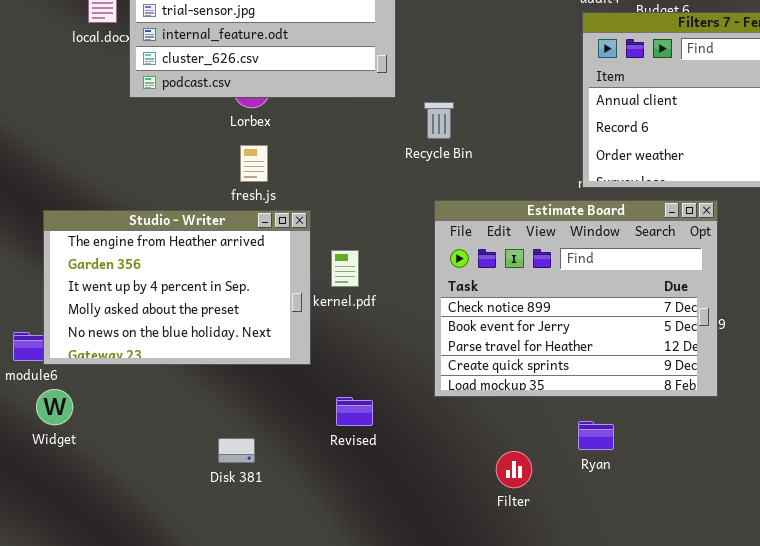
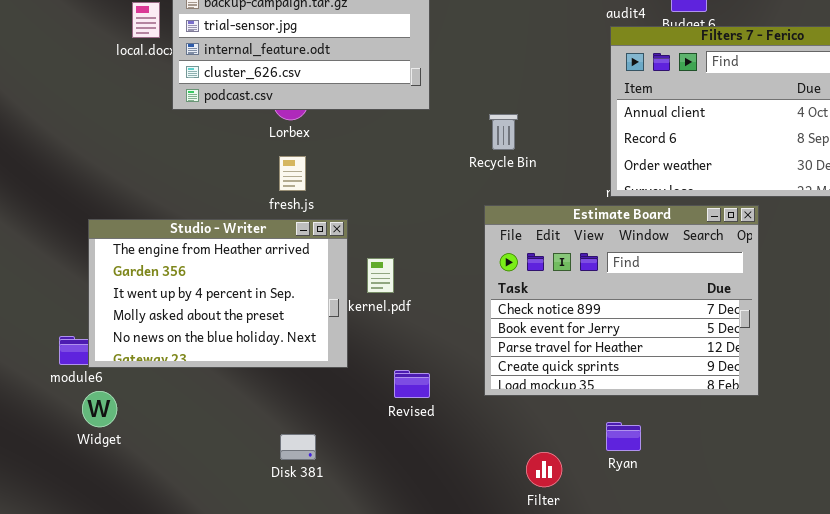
Recycle Bin: [424,102,454,139] -> [489,114,518,150], moved
Estimate Board: [434,200,718,397] -> [484,205,759,396], moved
Revised: [336,397,373,426] -> [394,370,430,398], moved
Disk 381: [218,438,255,463] -> [280,434,316,460], moved

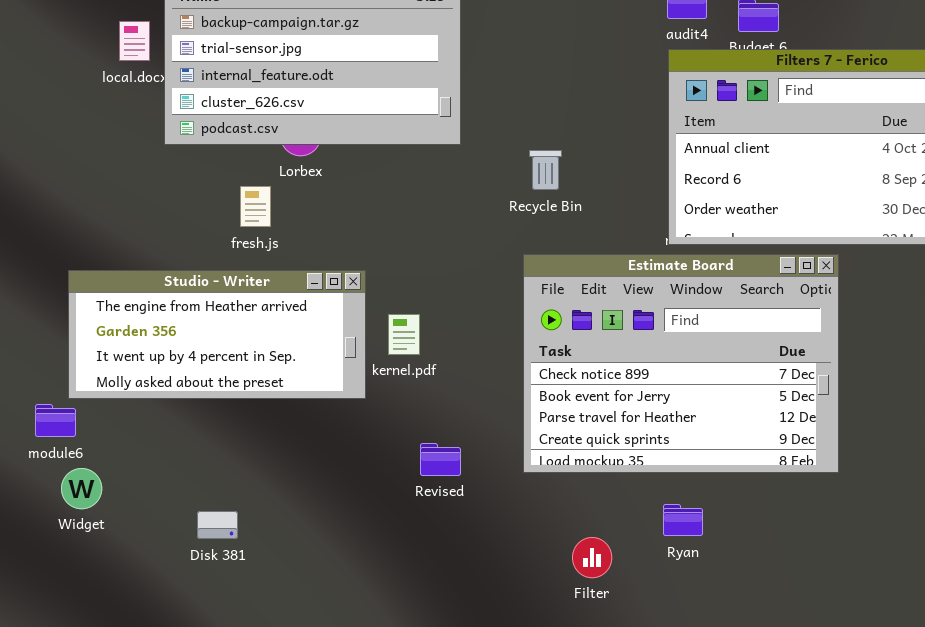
fresh.js: [279,156,306,191] -> [240,186,271,227], moved
Studio - Writer: [88,219,348,368] -> [68,270,366,399], resized
Disk 381: [280,434,316,460] -> [197,511,238,539], moved

